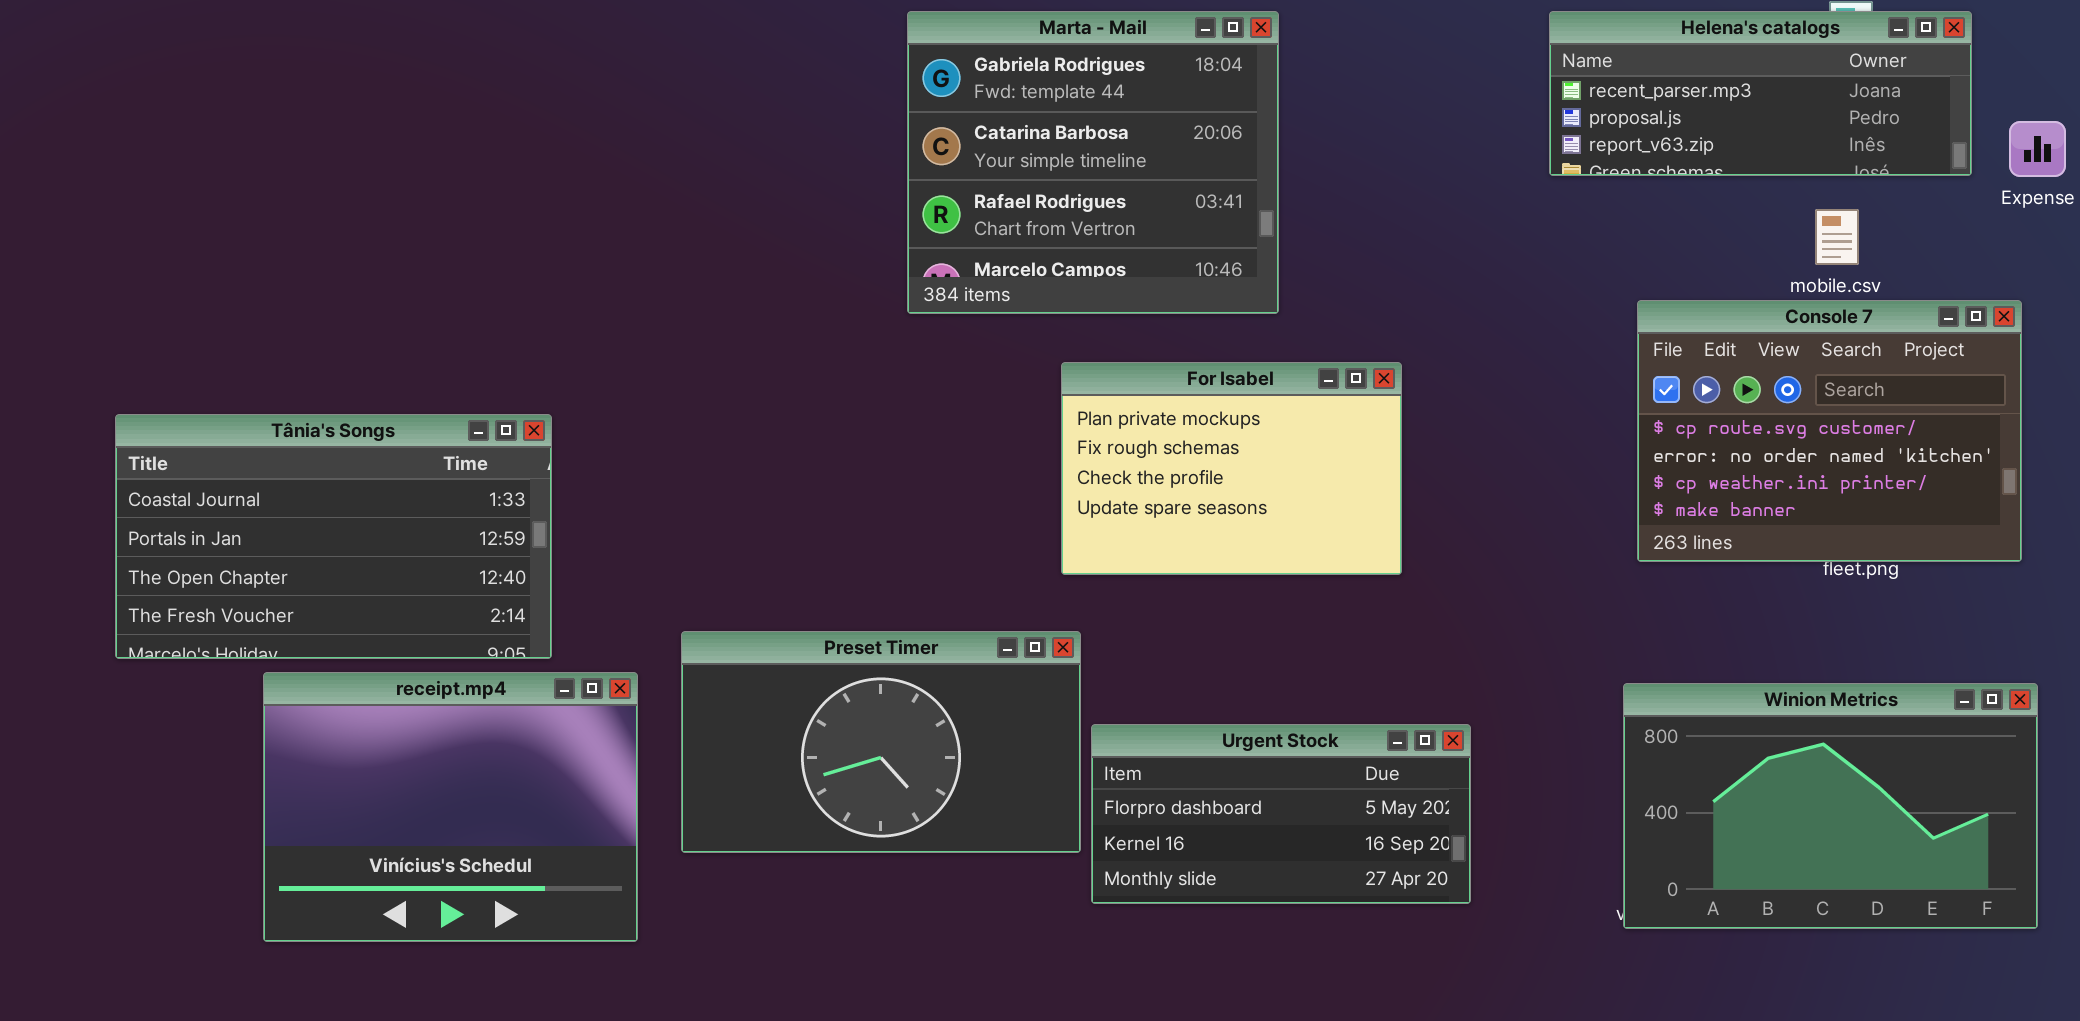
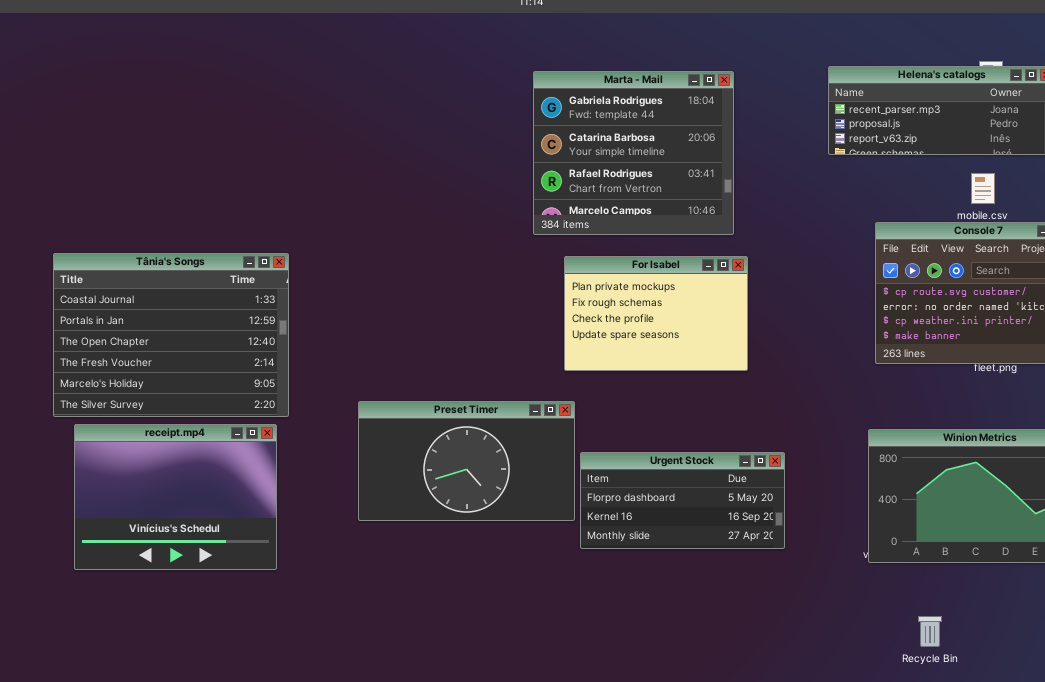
Marta - Mail: [907,11,1279,314] -> [533,71,734,235], moved
Tânia's Songs: [115,414,552,659] -> [53,253,289,417], resized
receipt.mp4: [263,672,638,942] -> [74,424,277,570], moved

